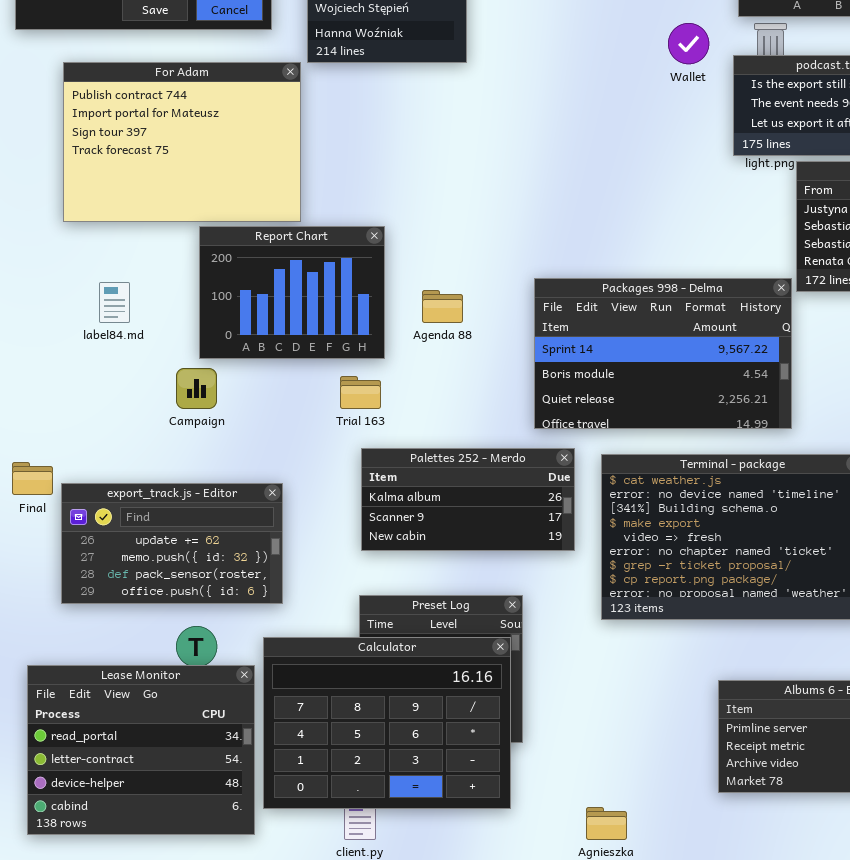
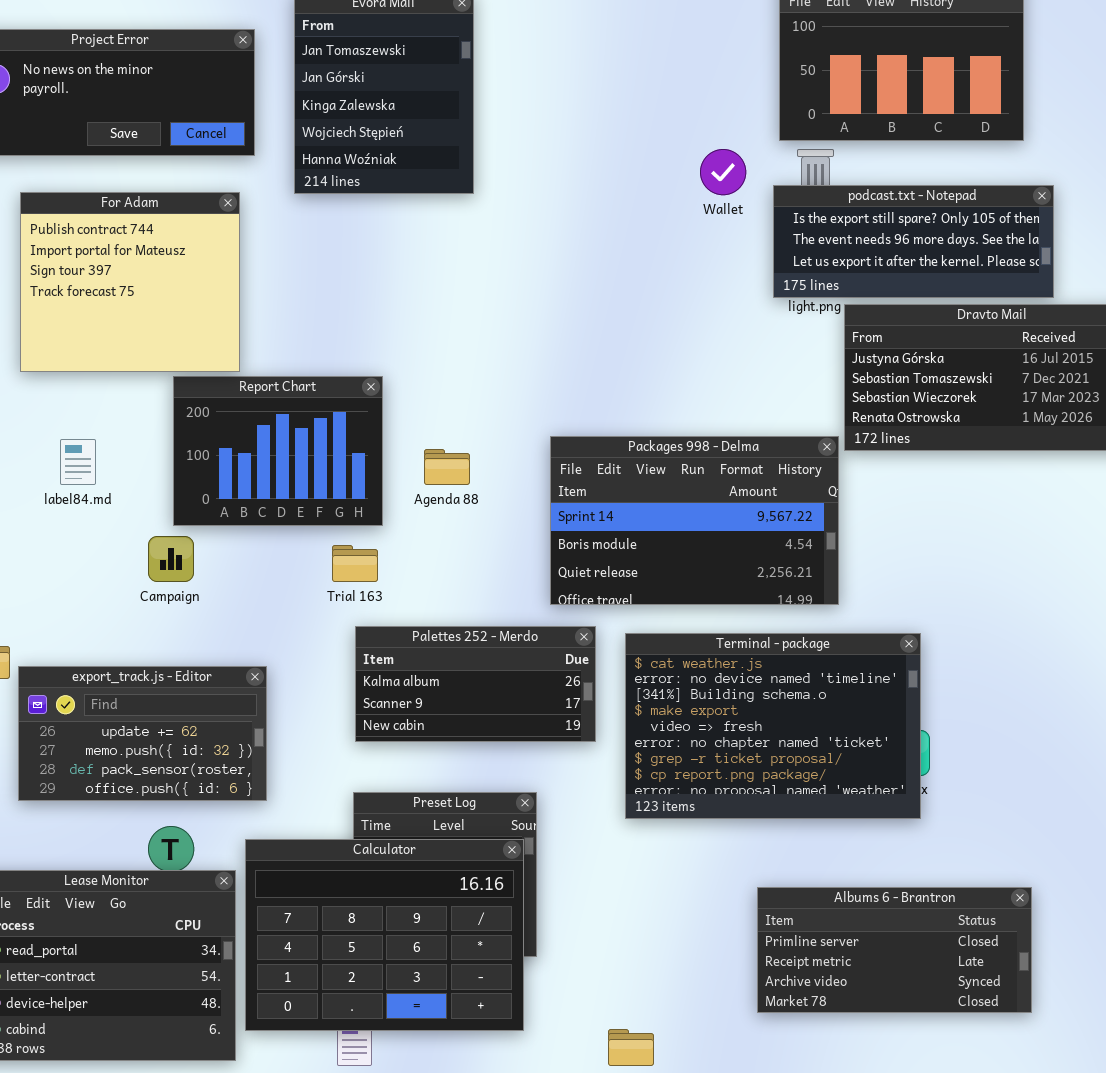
For Adam: [63,62,301,222] -> [20,192,240,372], resized

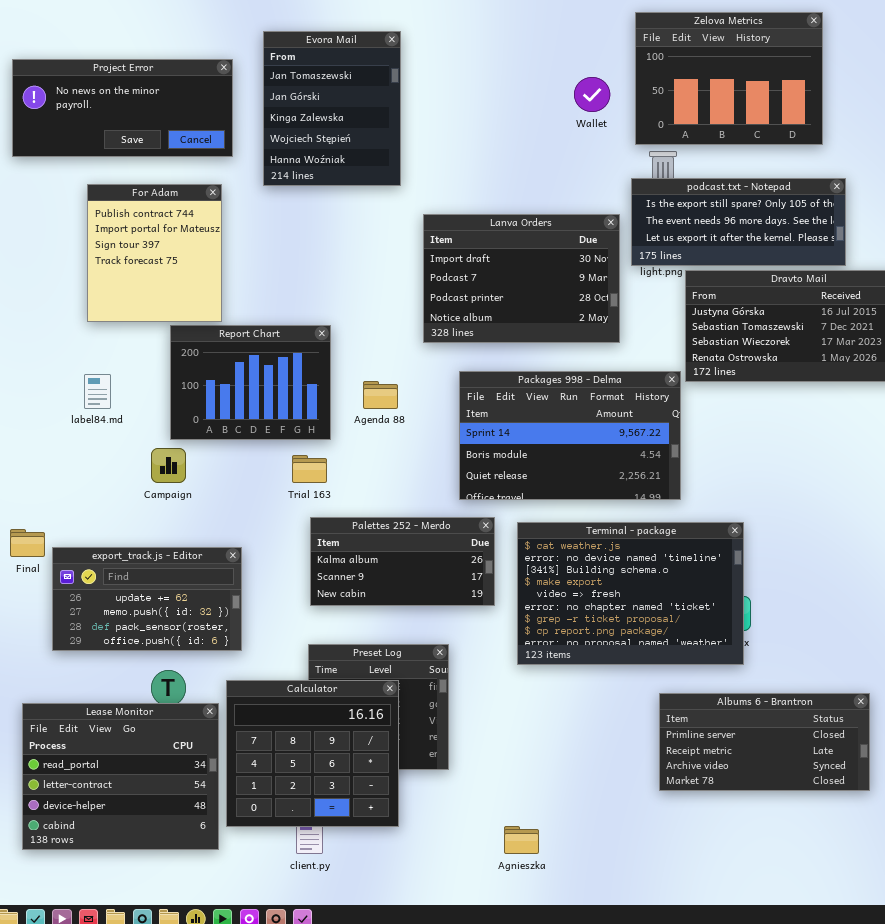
Wallet: [700,149,746,195] -> [574,77,610,112], moved
For Adam: [20,192,240,372] -> [87,184,222,322], resized
Lanva Orders: none -> [423,214,620,343], opened
Calculator: [245,839,524,1031] -> [226,680,399,827], resized
Albums 6 - Brantron: [757,887,1032,1013] -> [659,693,870,791], moved

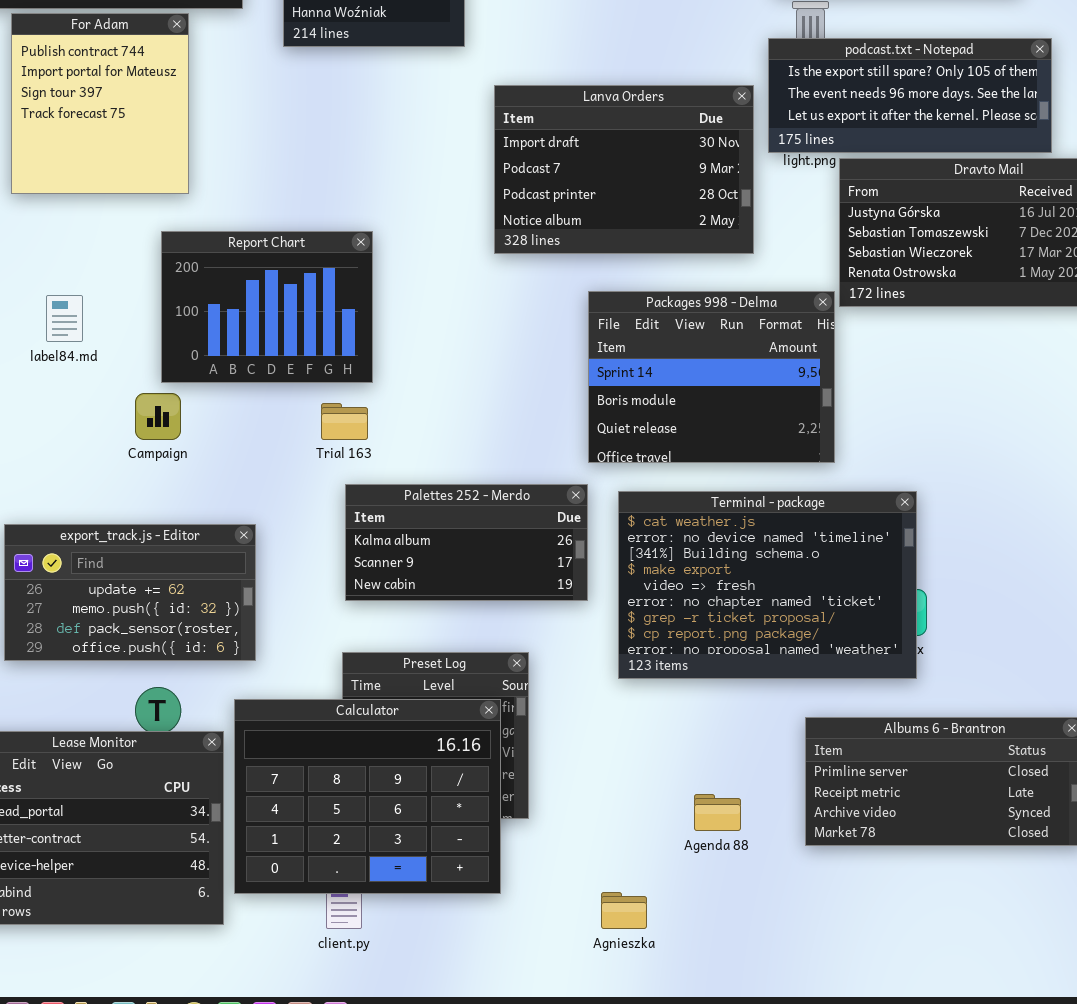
For Adam: [87,184,222,322] -> [11,13,189,194], moved
Packages 998 - Delma: [459,371,681,500] -> [588,291,835,463], resized
Agenda 88: [363,381,398,409] -> [694,794,741,831], moved
Calculator: [226,680,399,827] -> [234,699,501,894], resized

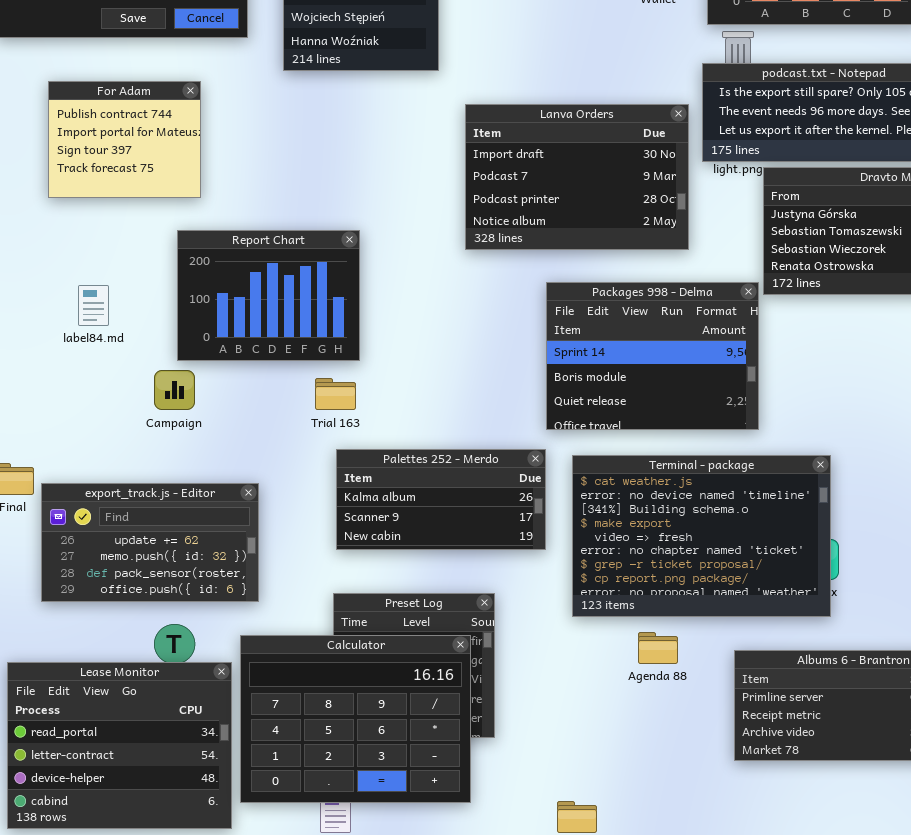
For Adam: [11,13,189,194] -> [48,81,201,198], resized
Agenda 88: [694,794,741,831] -> [638,632,678,664], moved

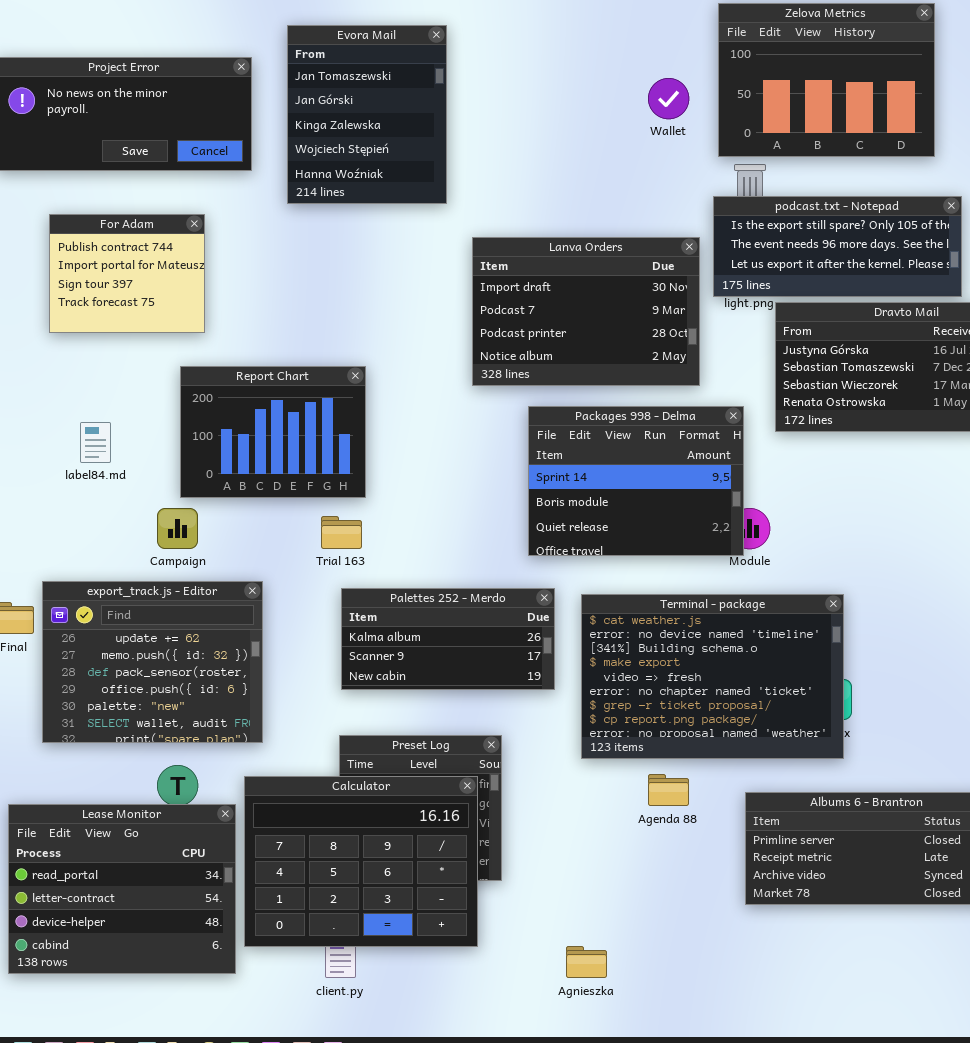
Packages 998 - Delma: [546,282,759,430] -> [528,406,744,556], moved
export_track.js - Editor: [41,483,259,602] -> [42,581,263,743], resized

